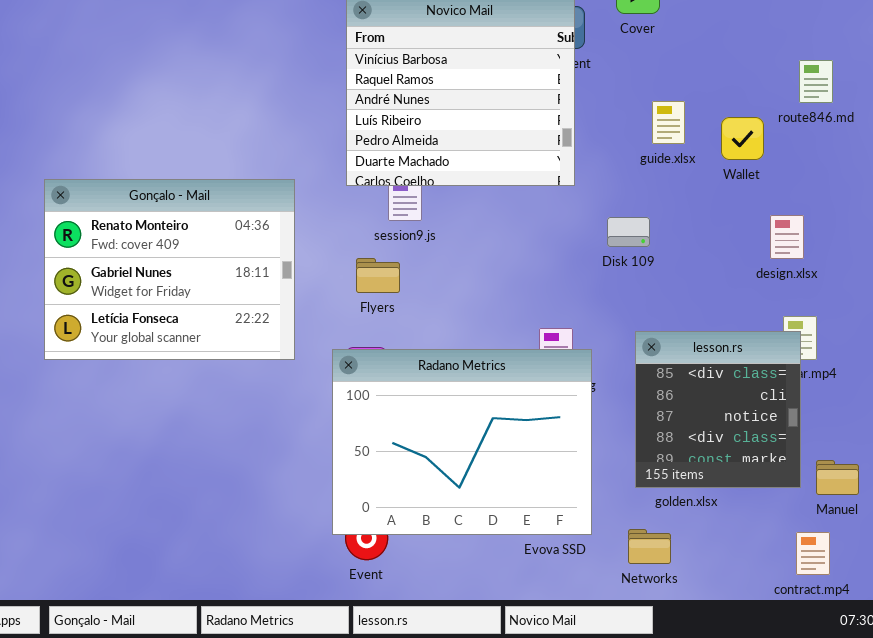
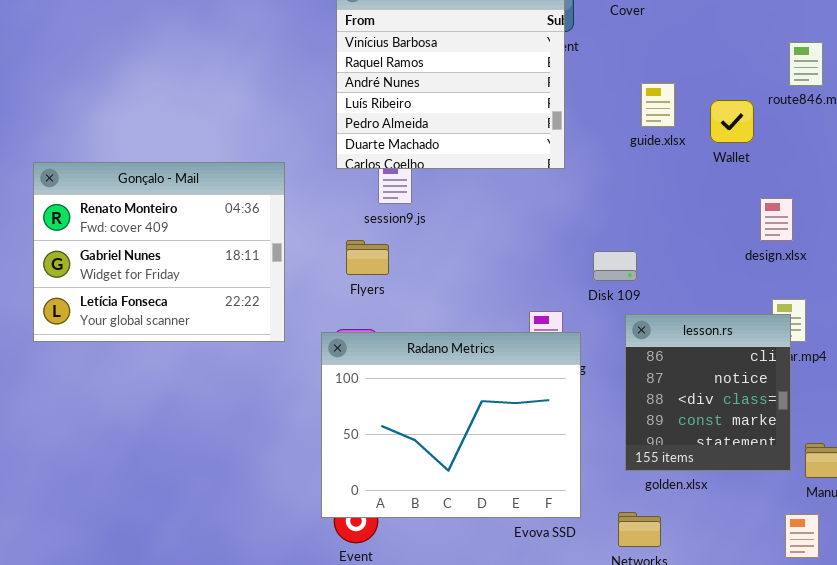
Disk 109: [607,217,650,247] -> [593,251,637,281], moved
lesson.rs: [635,331,801,488] -> [625,314,791,471], scrolled down 1 row

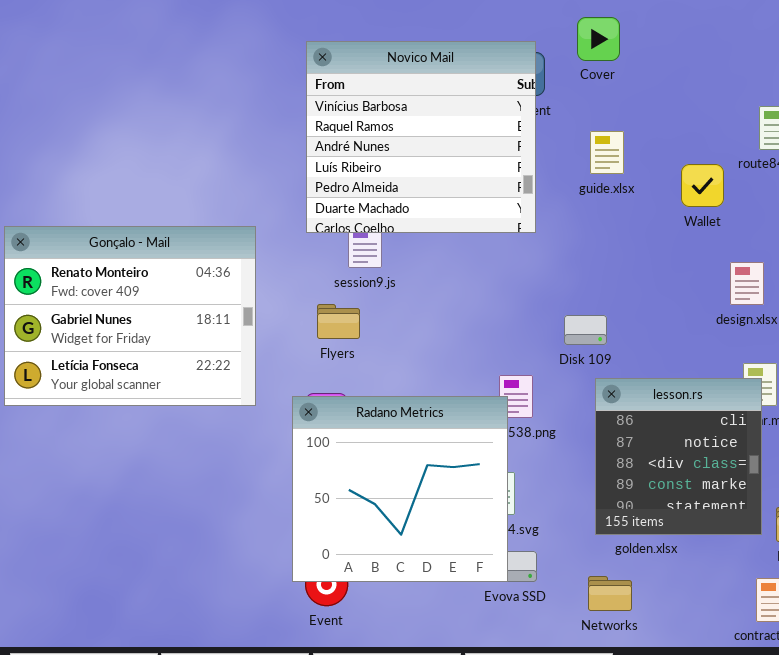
guide.xlsx: [641,83,675,127] -> [590,131,624,174], moved
Radano Metrics: [321,332,581,518] -> [292,396,508,582], resized

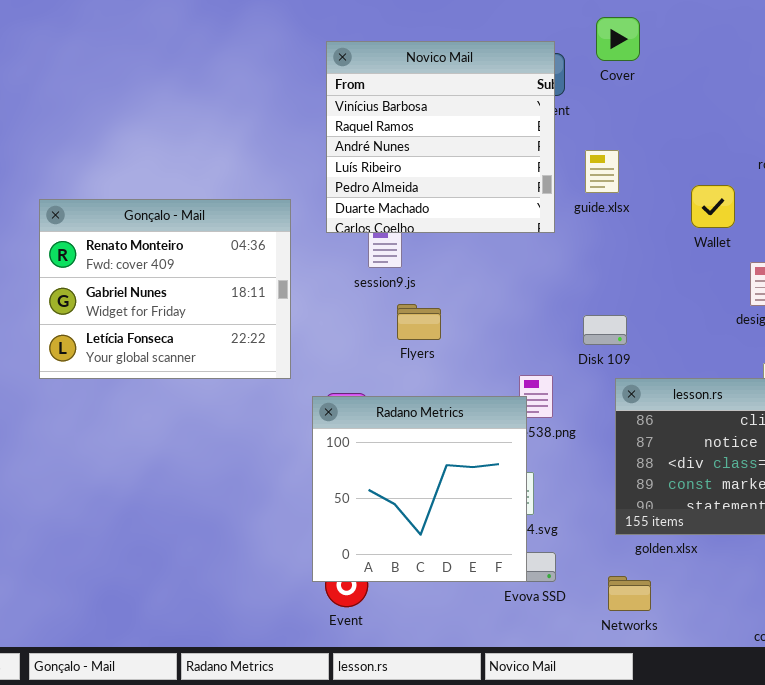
guide.xlsx: [590,131,624,174] -> [585,150,619,193], moved
Wallet: [681,164,724,207] -> [691,185,735,228], moved
Gonçalo - Mail: [4,226,256,406] -> [39,199,291,379], moved
Flyers: [317,304,360,339] -> [397,304,441,340], moved

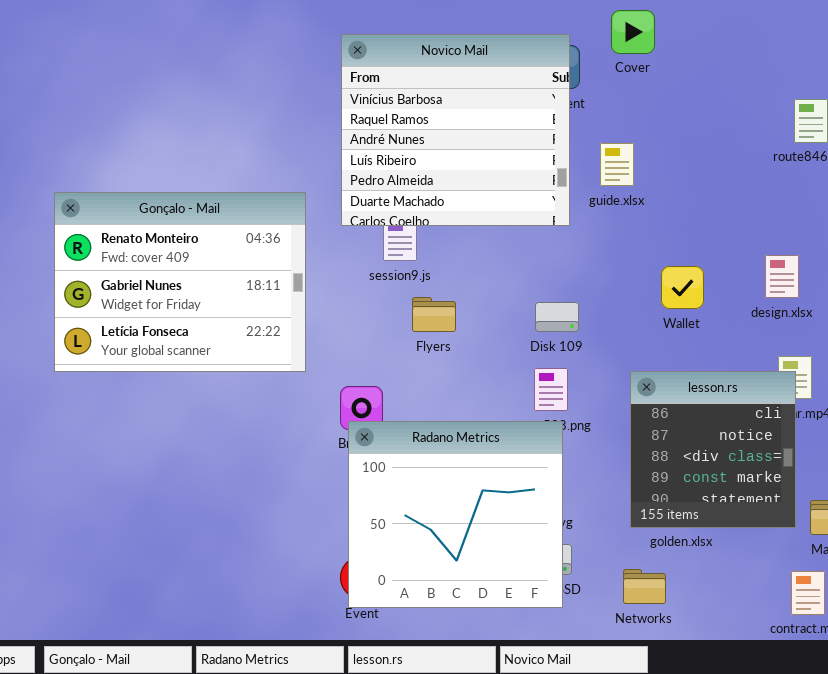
Wallet: [691,185,735,228] -> [661,266,704,309], moved
Disk 109: [583,315,627,345] -> [535,302,579,332], moved
Radano Metrics: [312,396,527,582] -> [348,421,563,608], moved

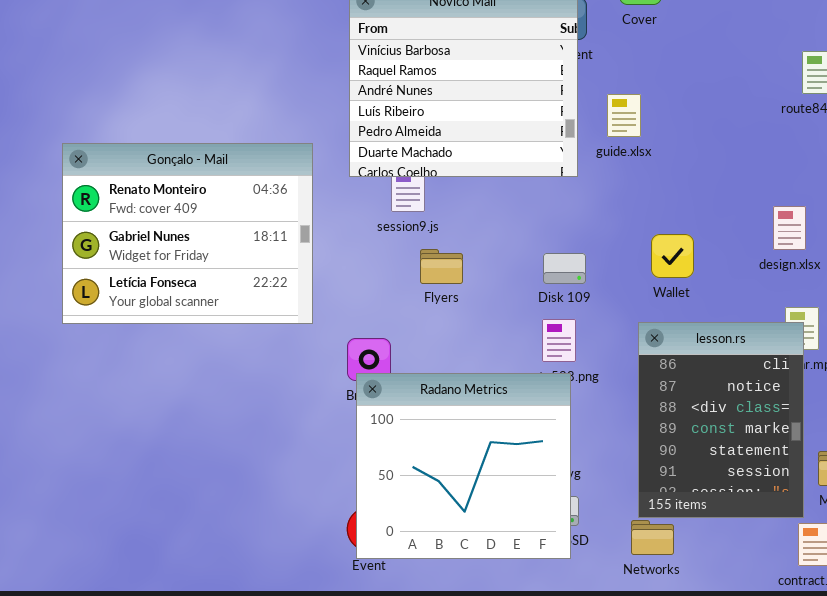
Wallet: [661,266,704,309] -> [651,234,694,278], moved
lesson.rs: [630,371,796,528] -> [638,322,804,518], resized

